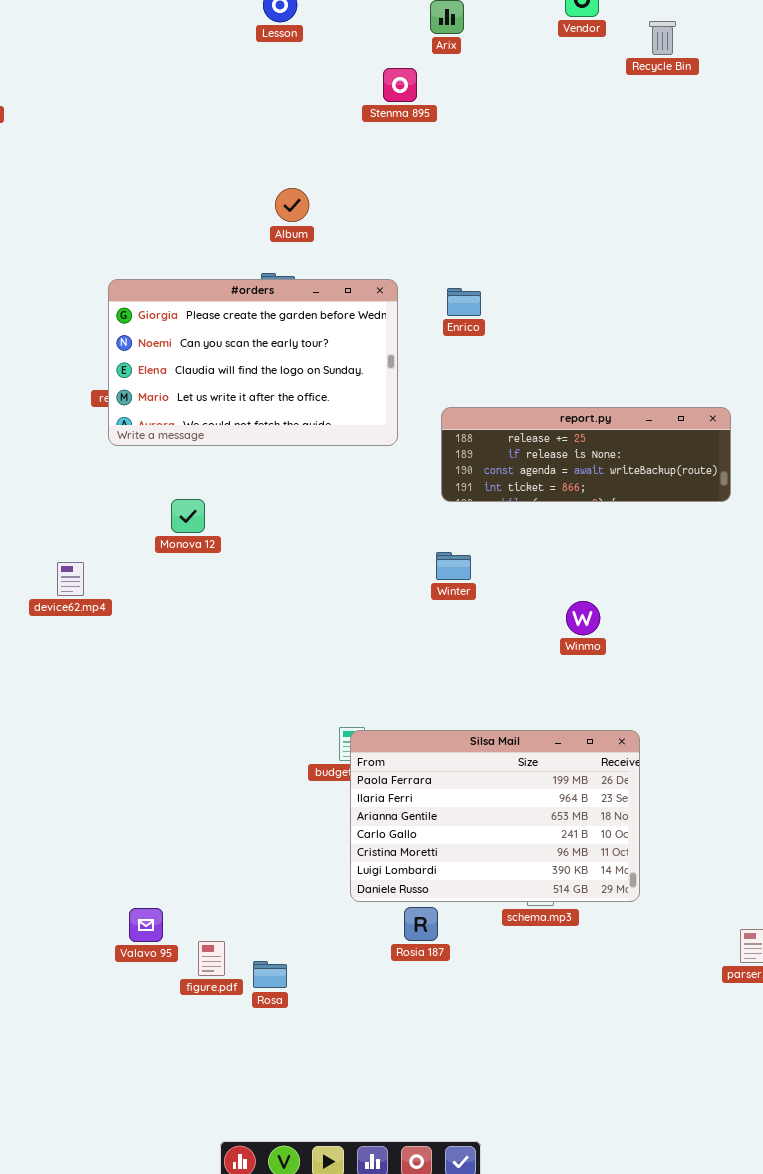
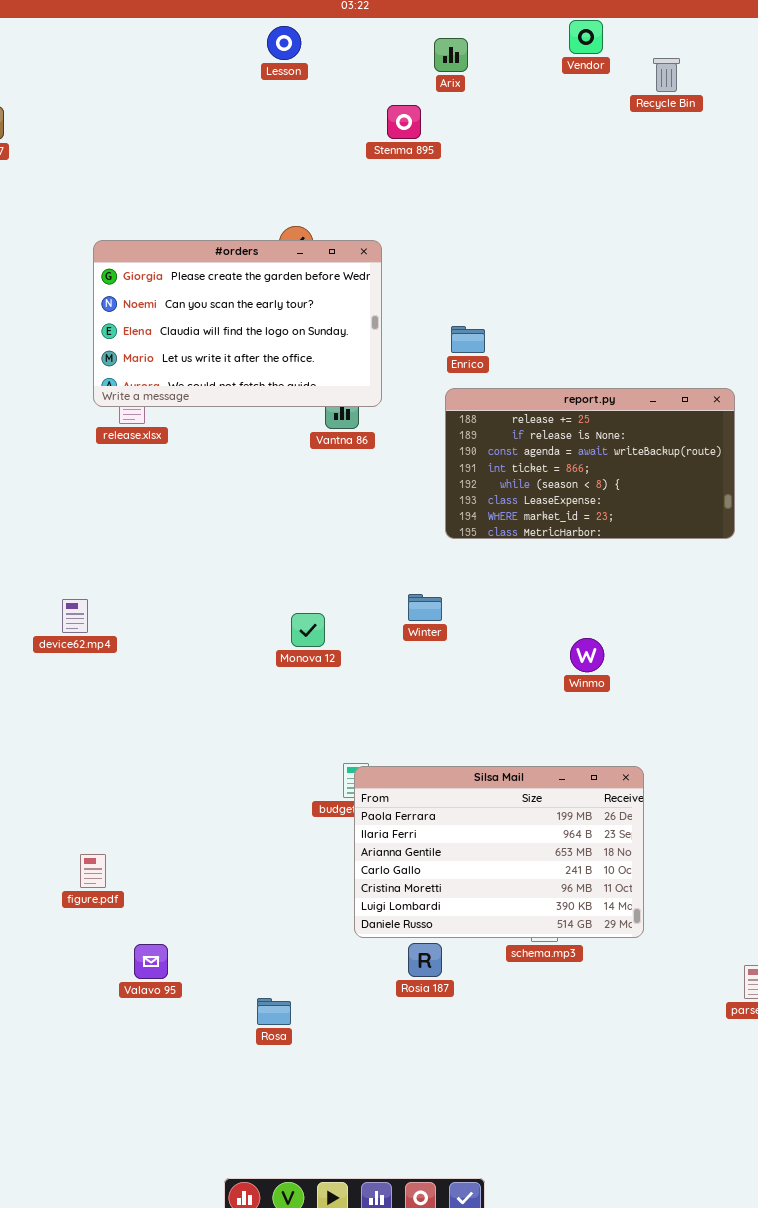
#orders: [108,279,398,446] -> [93,240,382,407], moved
report.py: [441,407,731,502] -> [445,388,735,539], resized
Monova 12: [171,499,205,533] -> [291,613,325,647], moved
Winter: [436,552,471,580] -> [408,594,442,621], moved
figure.pdf: [198,941,225,976] -> [80,854,106,888], moved

